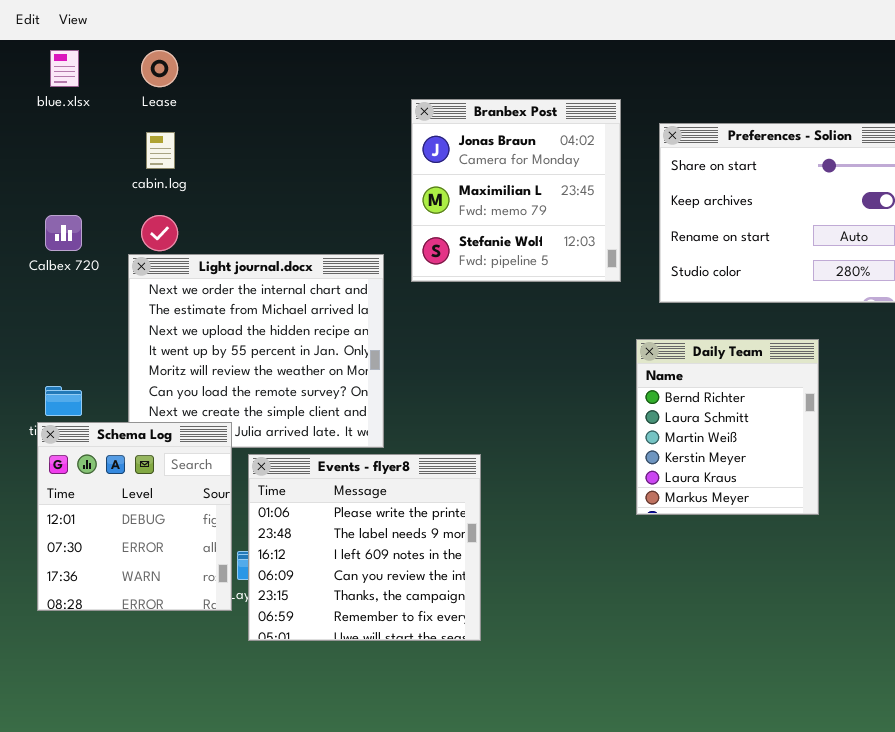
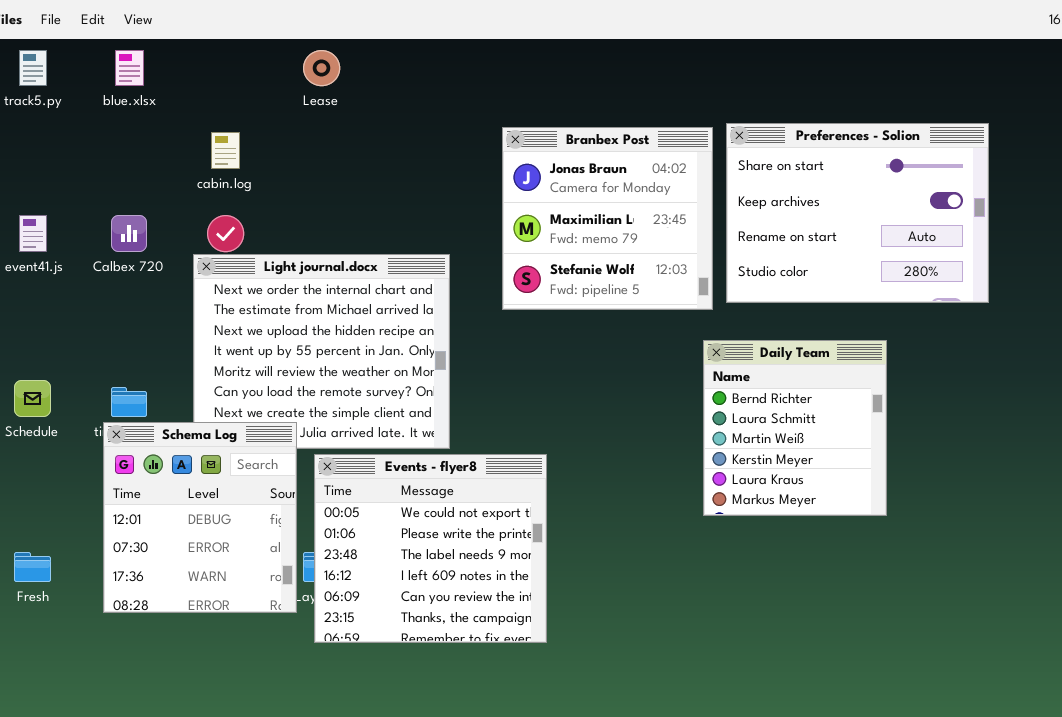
Lease: [141,50,178,87] -> [303,50,340,86], moved
Branbex Post: [411,99,621,282] -> [502,127,713,310], moved
Events - flyer8: [248,454,481,641] -> [314,454,547,643], scrolled up 1 row

